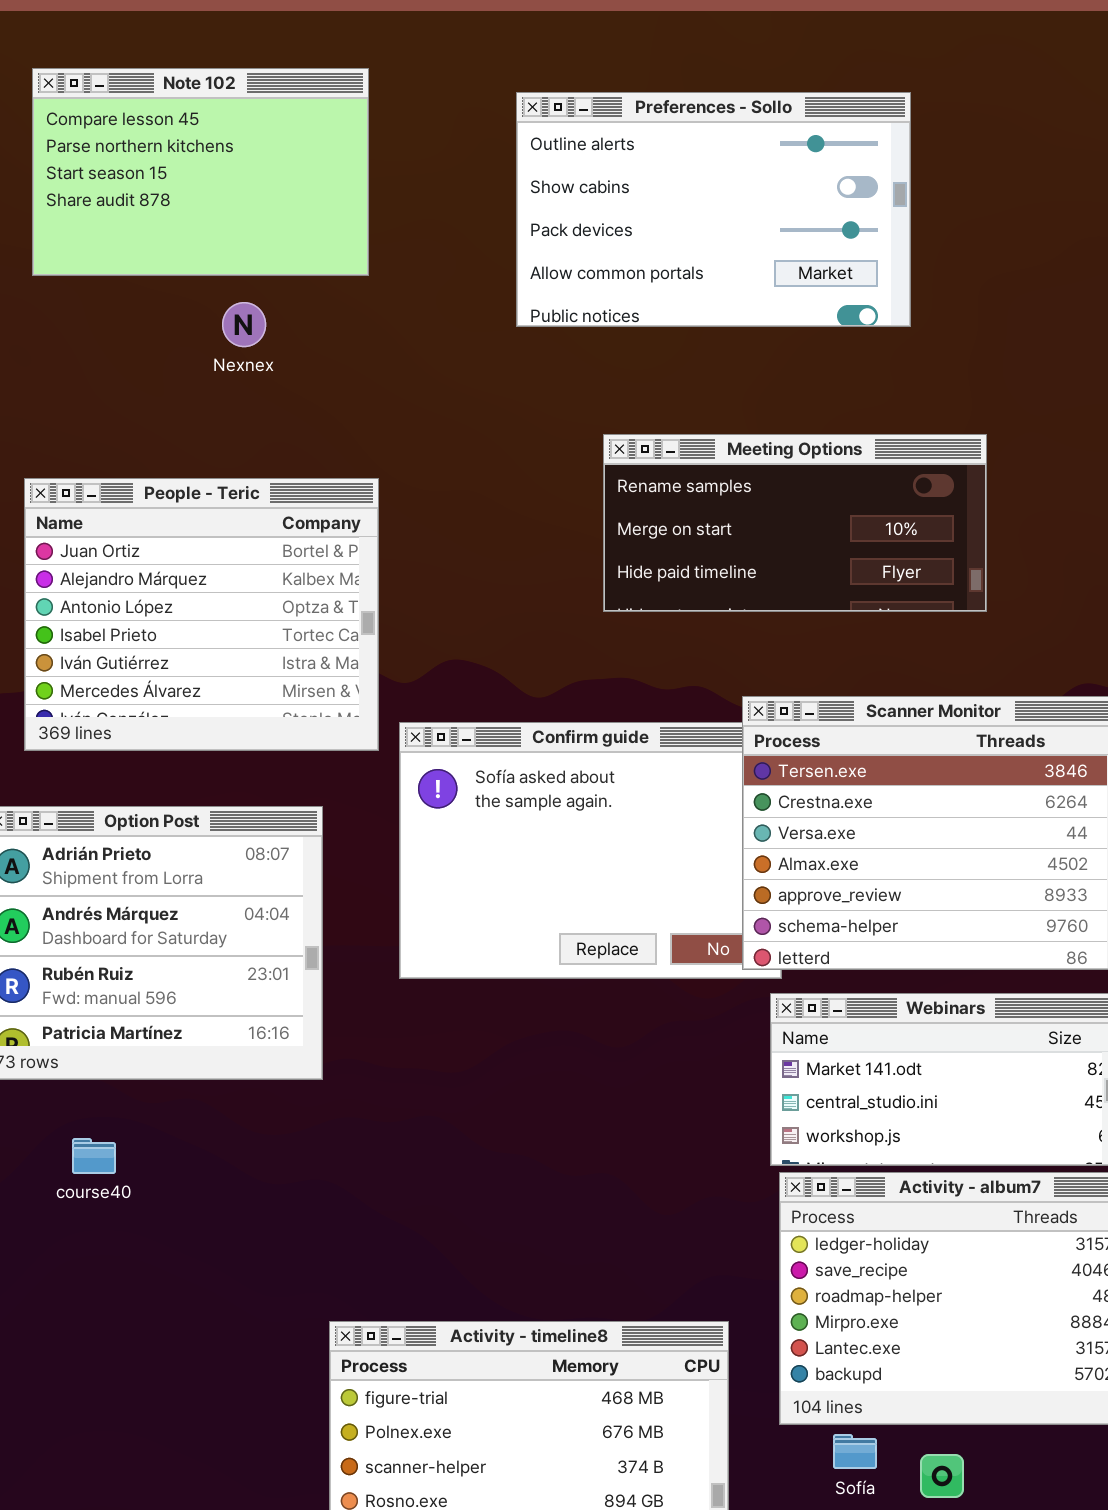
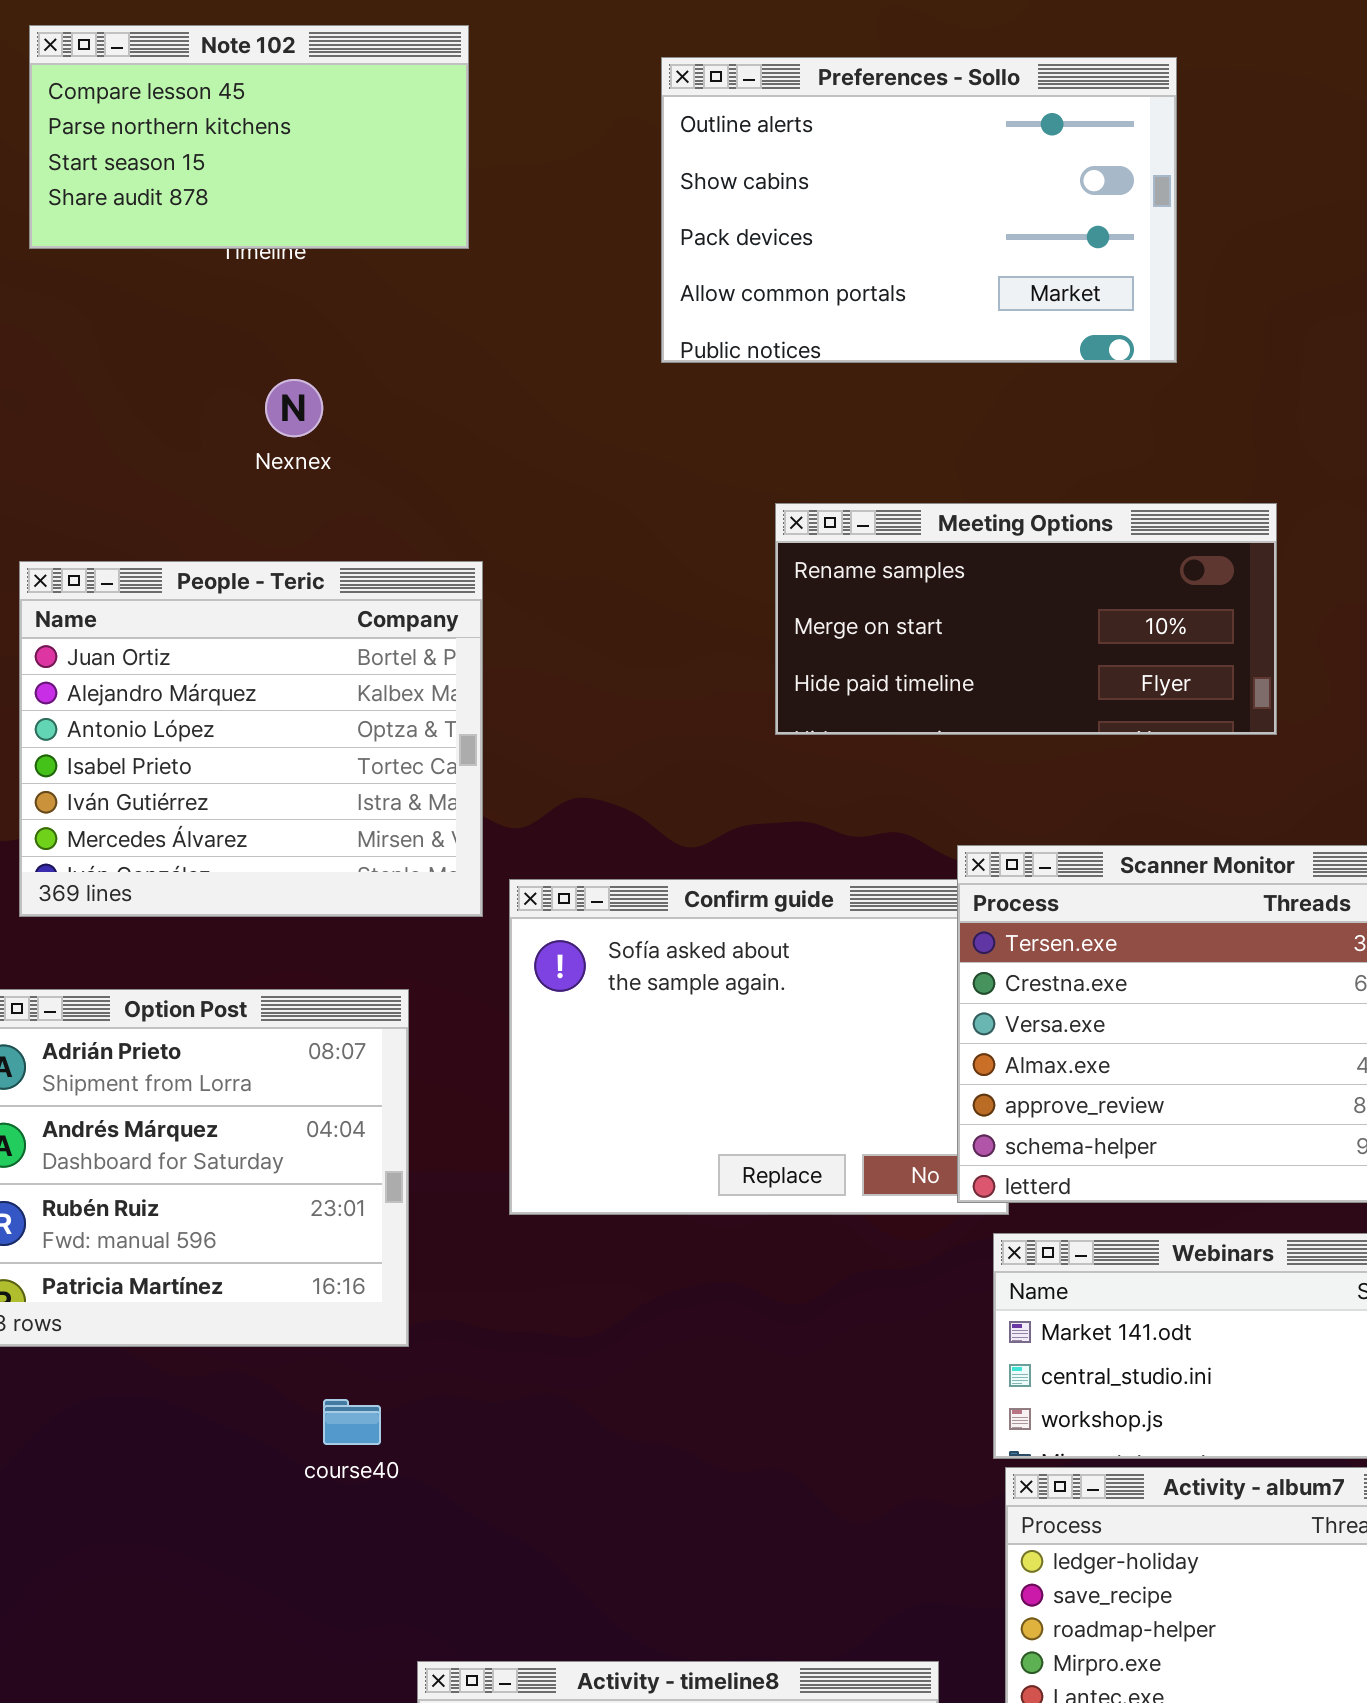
Note 102: [32,68,369,276] -> [29,25,469,249], resized
Nexnex: [222,302,266,347] -> [265,379,323,437], moved
course40: [72,1138,116,1174] -> [323,1399,381,1445], moved

